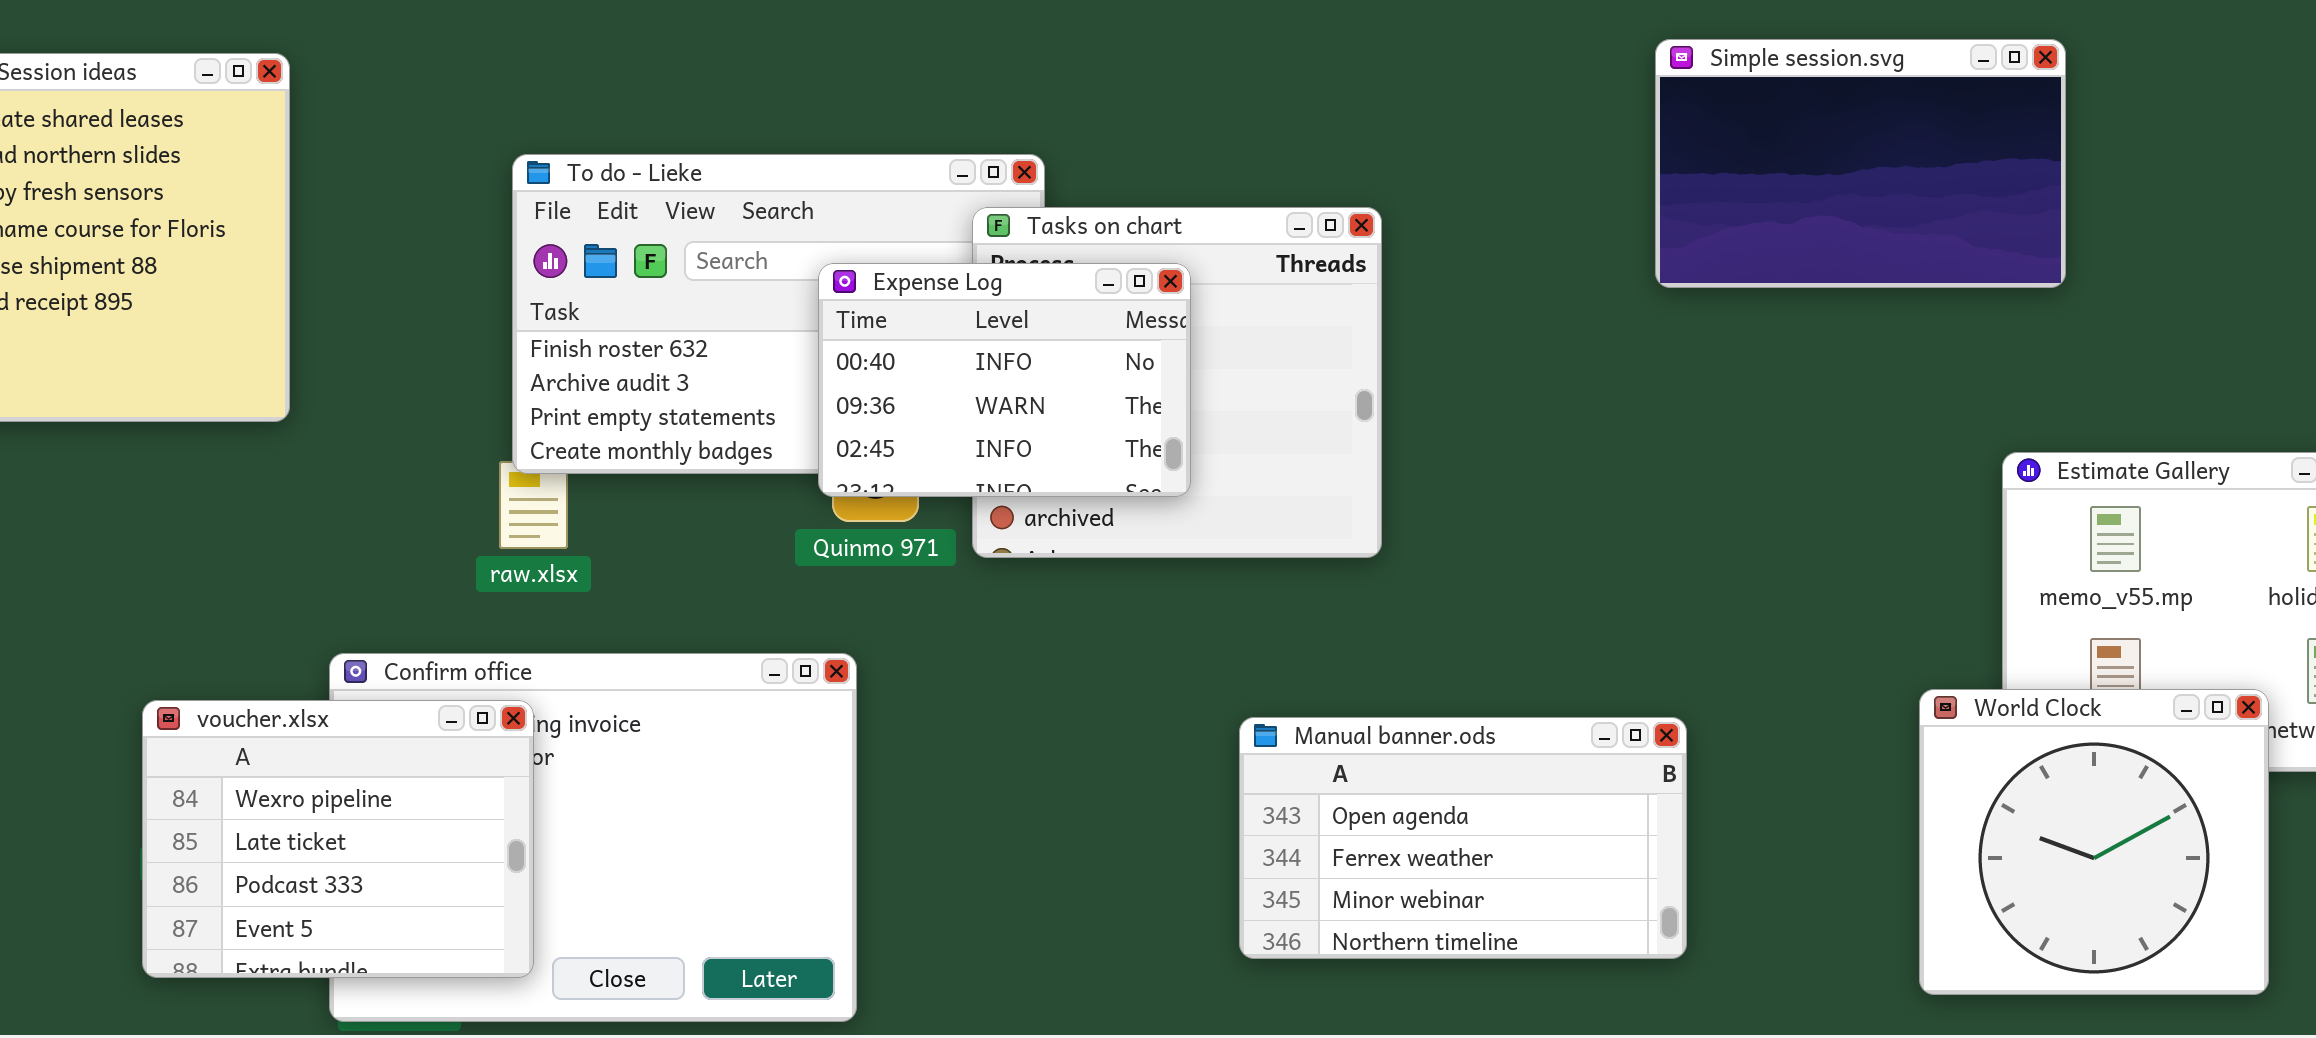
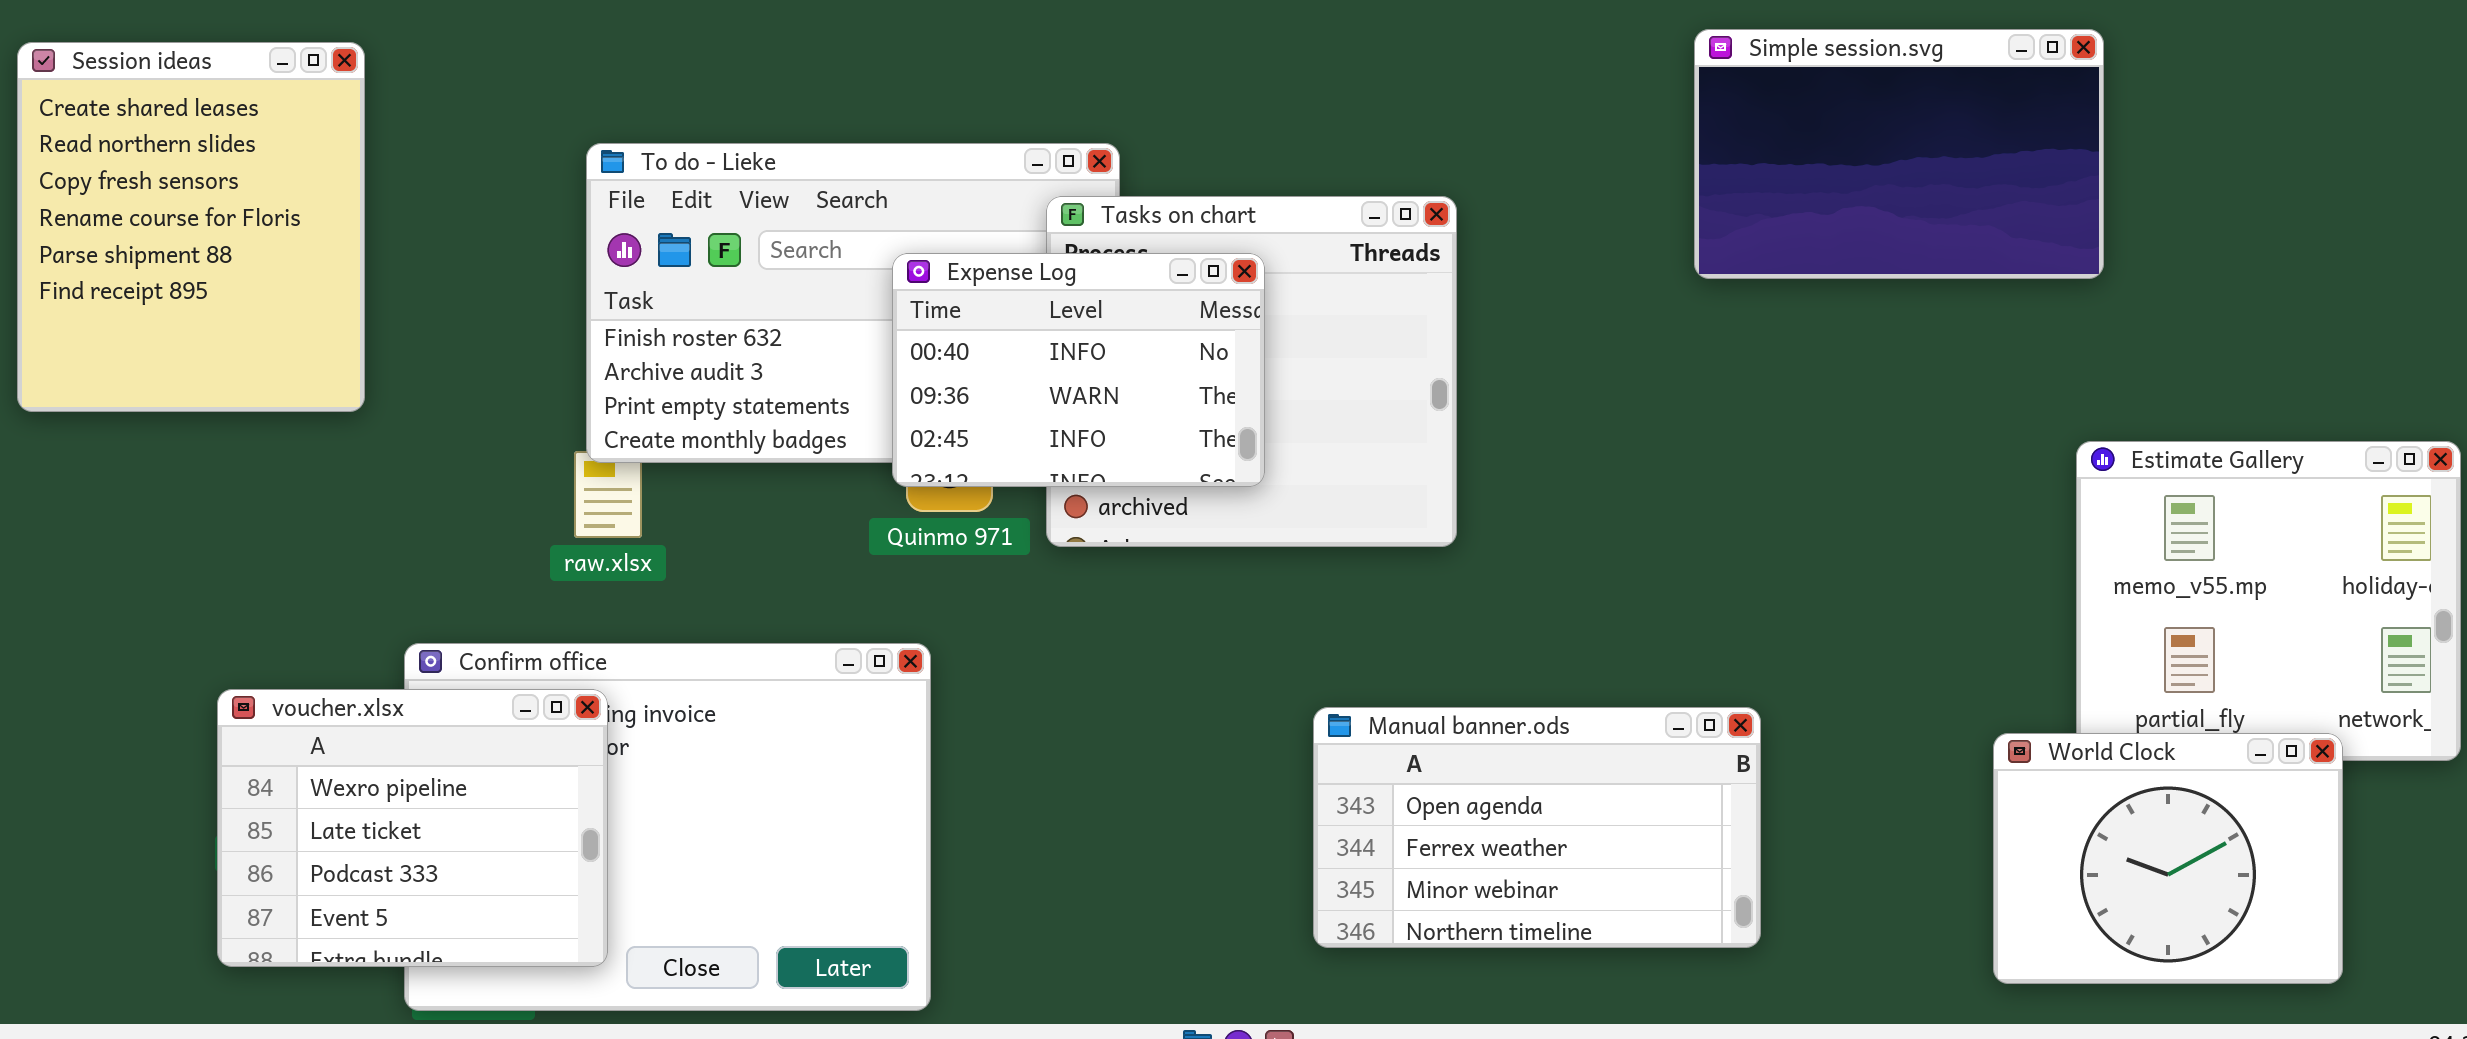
Simple session.svg: [1655,39,2066,288] -> [1694,29,2104,279], moved
World Clock: [1919,689,2269,995] -> [1993,733,2343,984], resized

